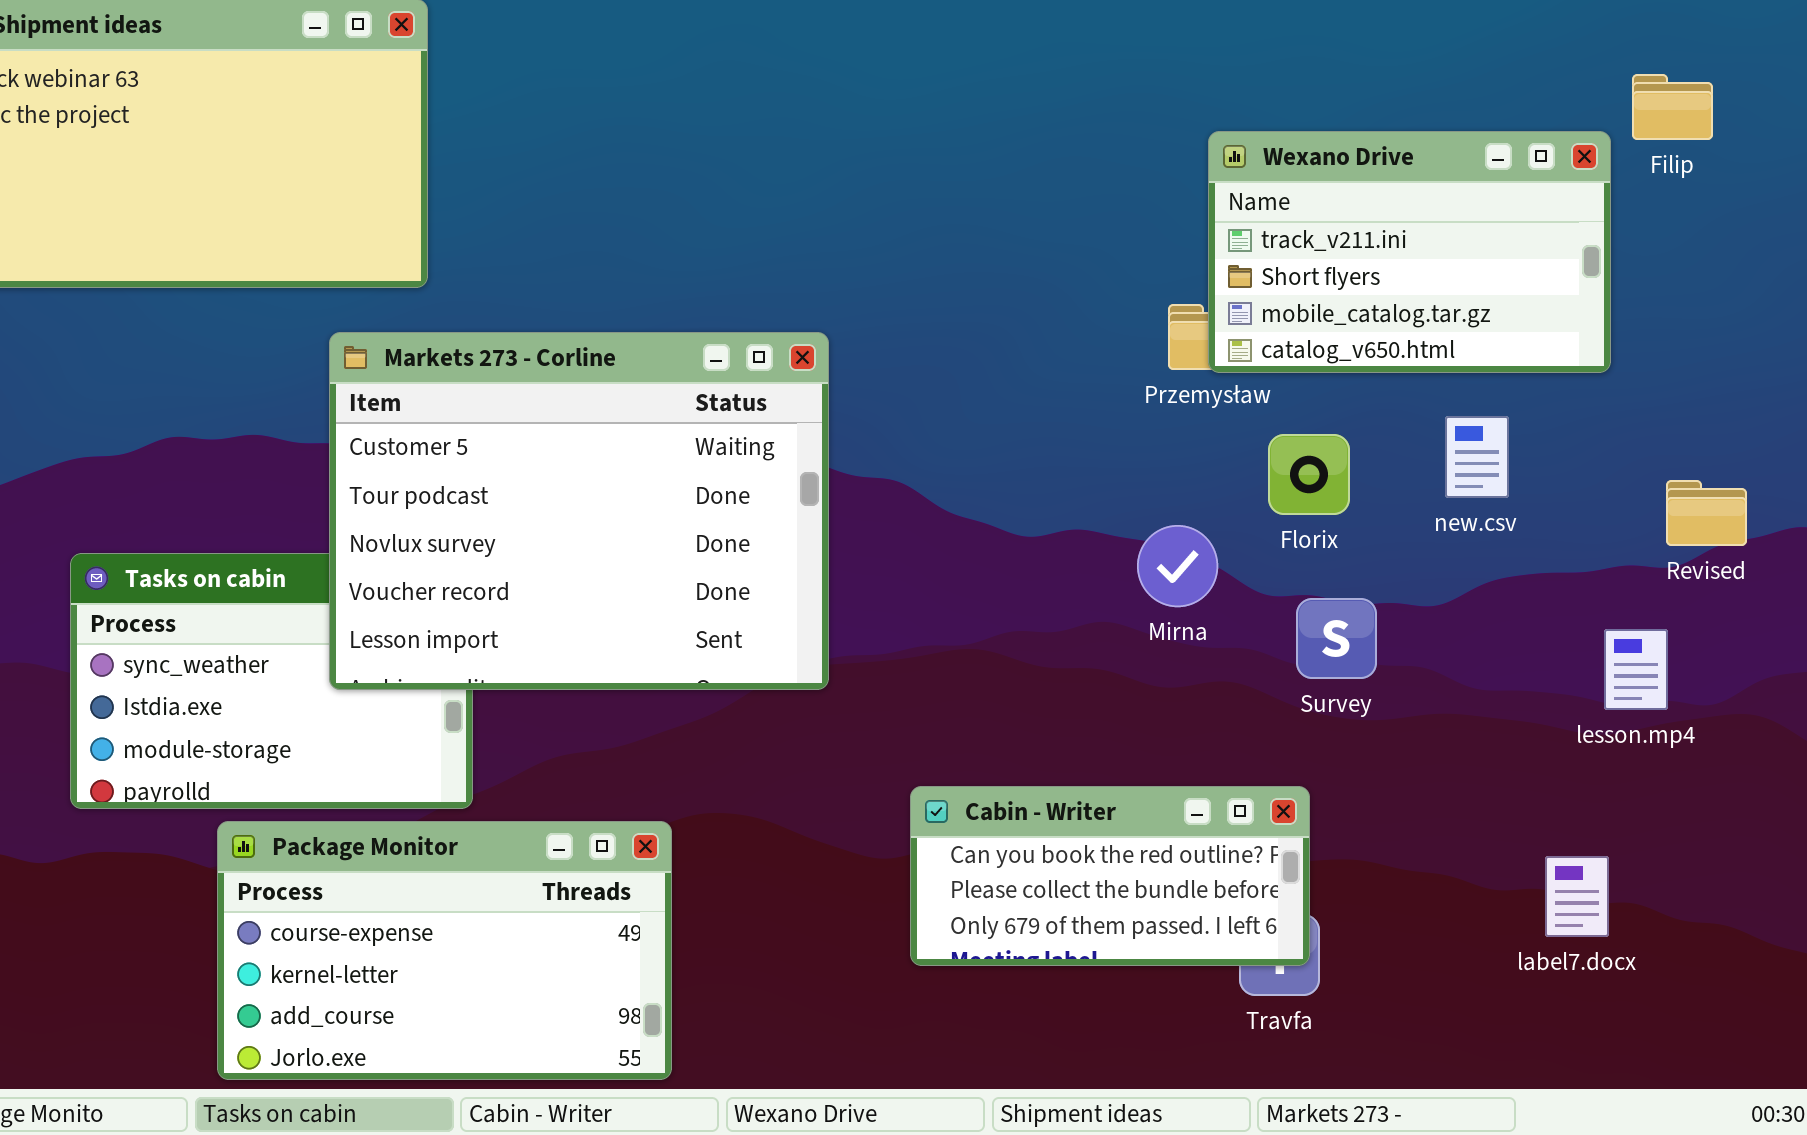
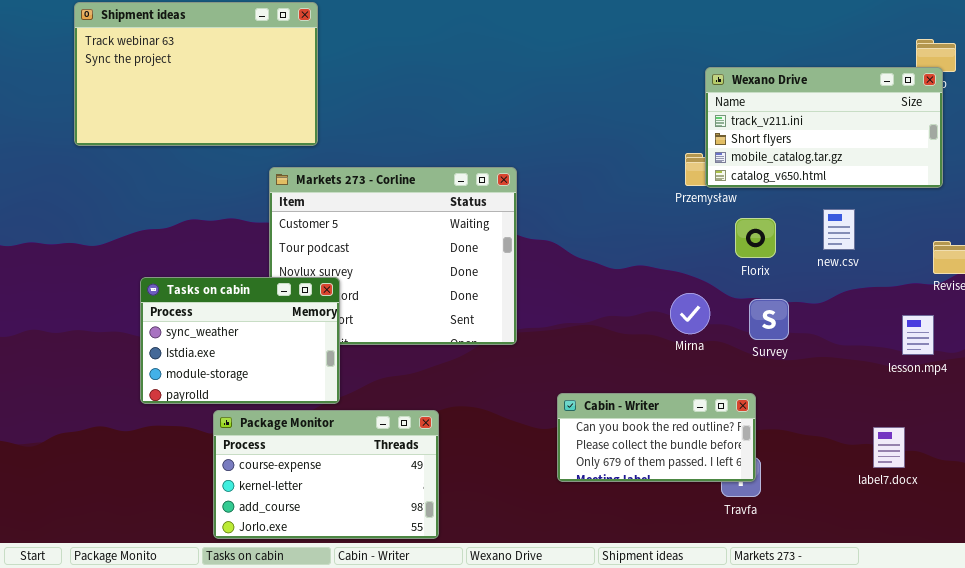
Wexano Drive: [1208,131,1611,373] -> [705,67,943,188], resized
Mirna: [1137,525,1218,607] -> [670,293,710,334], moved
Tasks on cabin: [70,553,473,809] -> [140,277,340,404], raised

